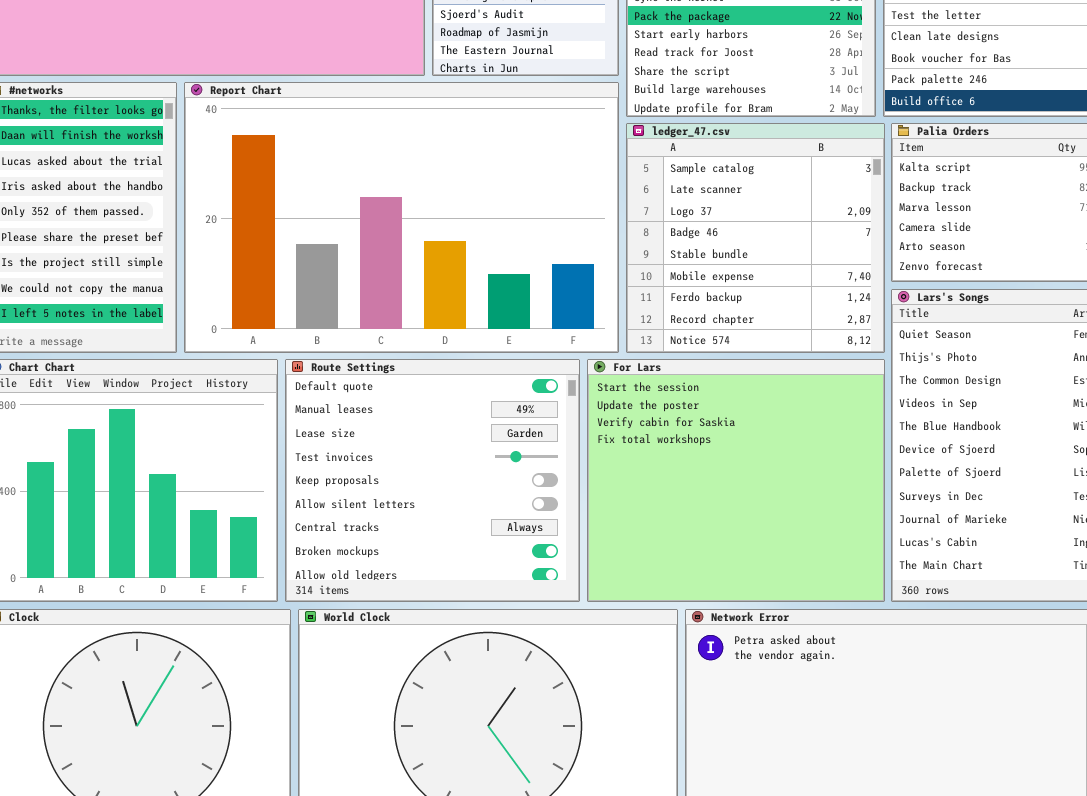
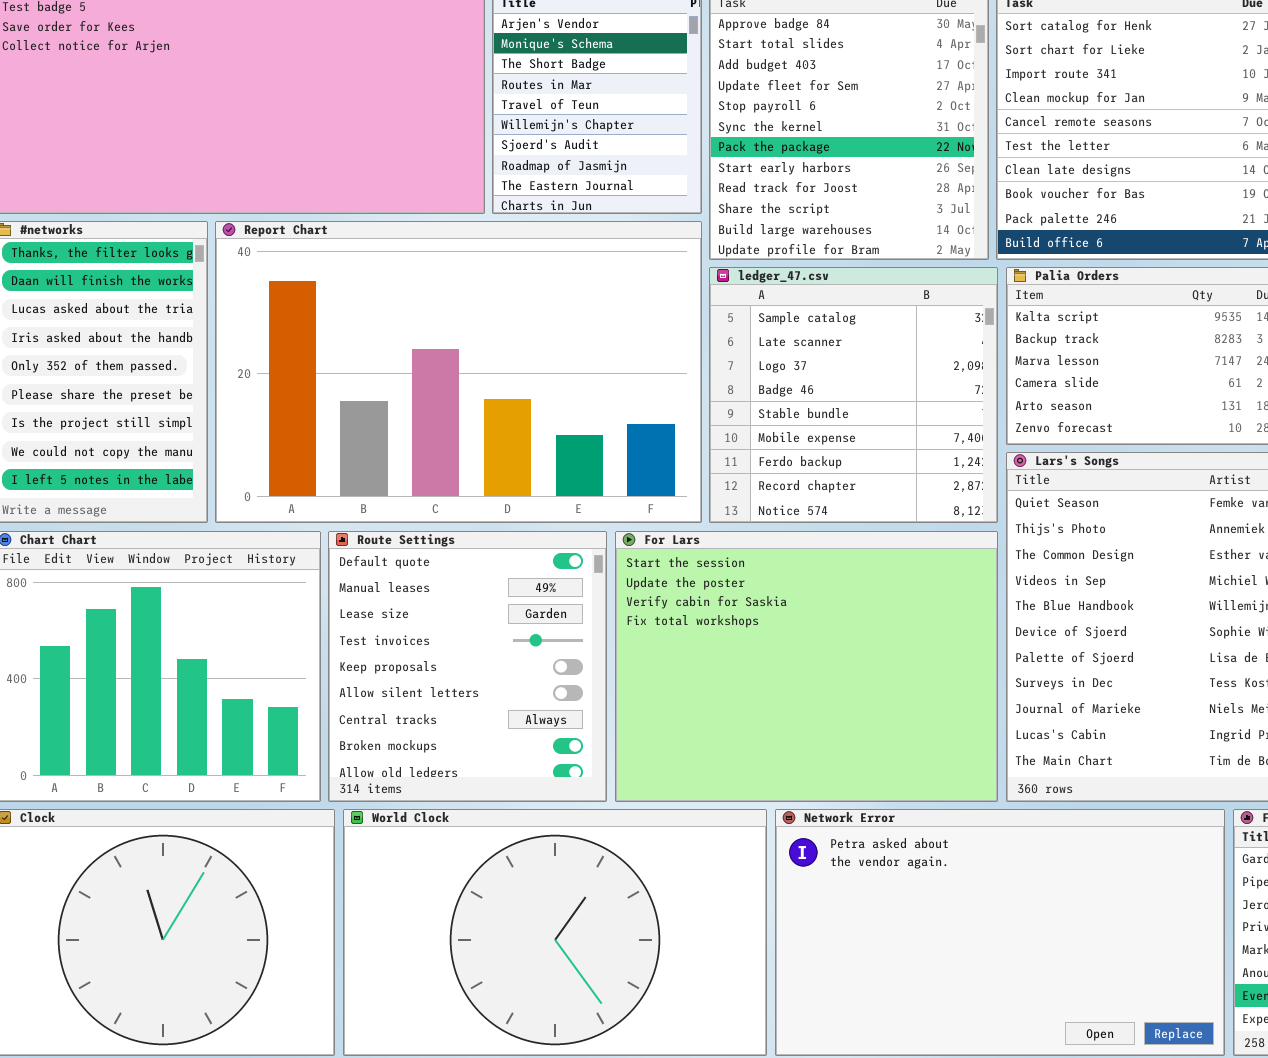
Route Settings: [285,359,580,602] -> [328,531,607,802], resized
For Lars: [587,359,885,602] -> [615,531,998,802], resized

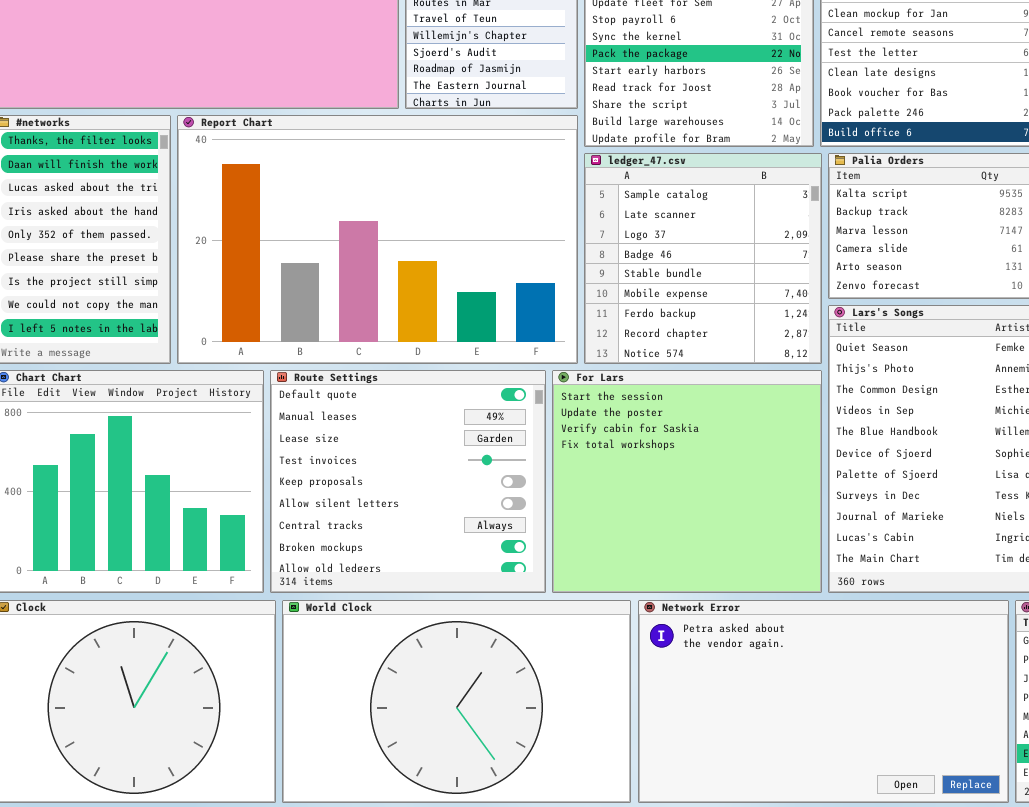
Route Settings: [328,531,607,802] -> [270,370,546,593], resized
For Lars: [615,531,998,802] -> [552,370,822,593], resized

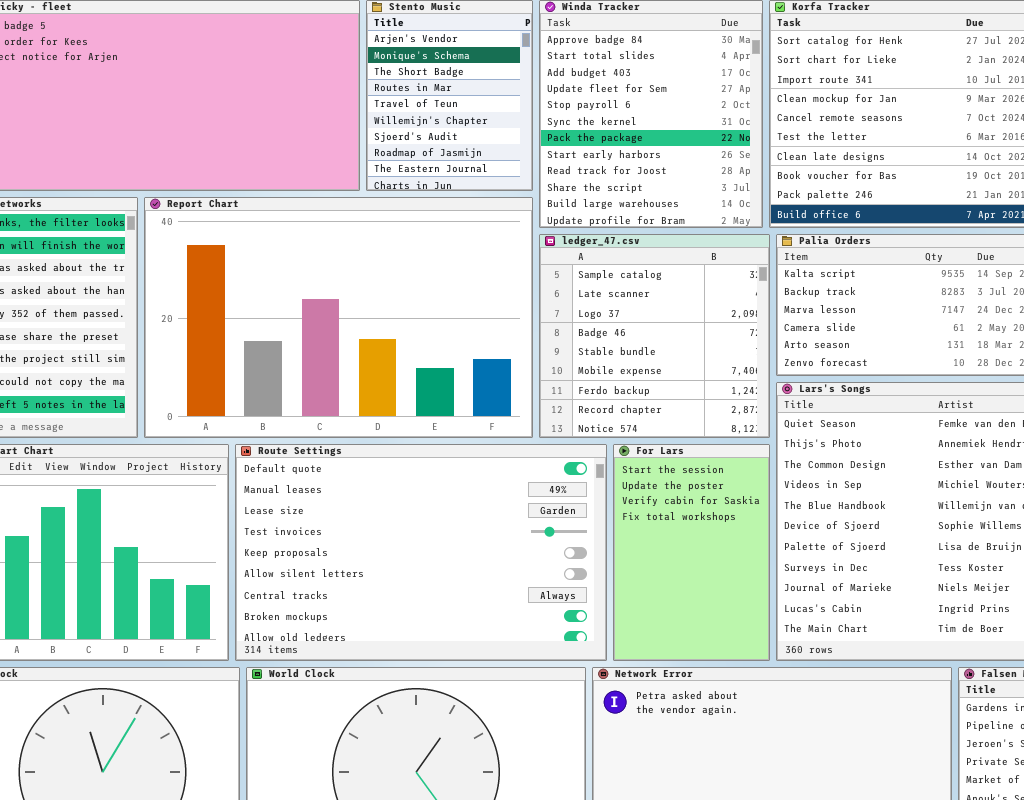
Route Settings: [270,370,546,593] -> [235,444,607,661], resized
For Lars: [552,370,822,593] -> [613,444,770,661], resized

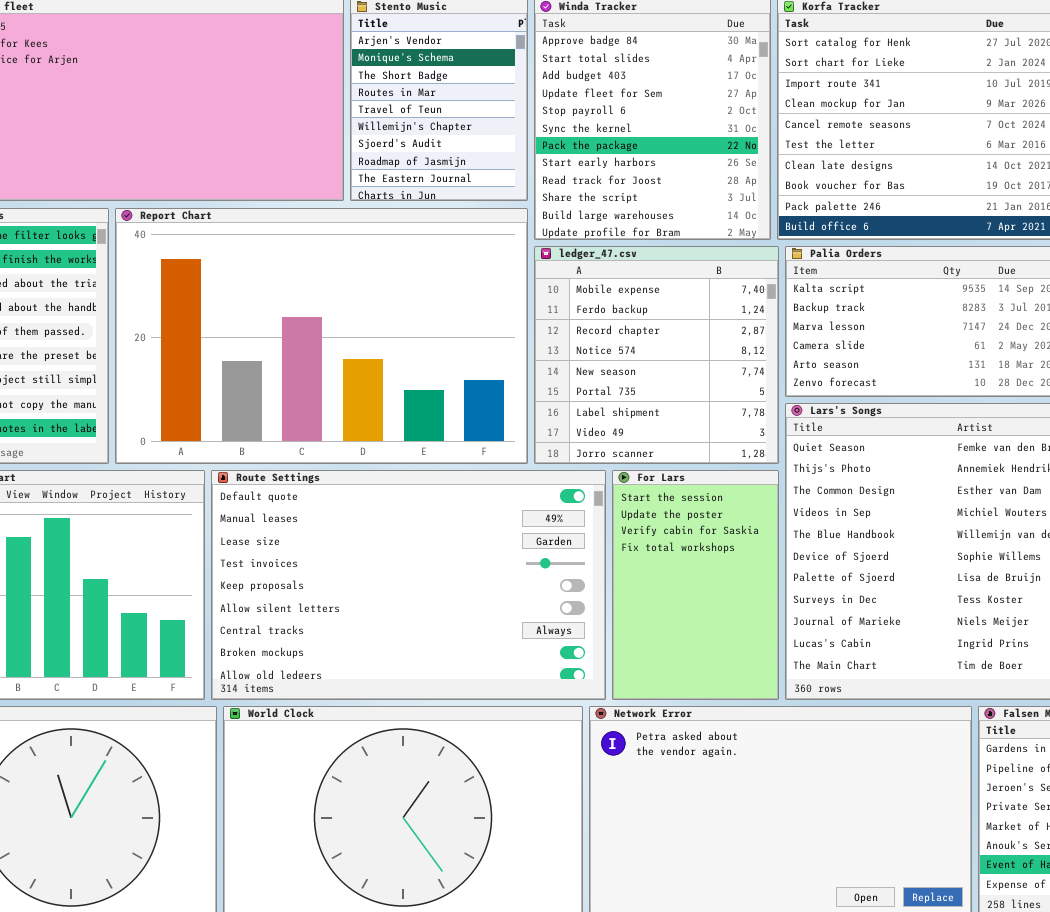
ledger_47.csv: [539,234,770,438] -> [534,246,779,464], scrolled down 5 rows

